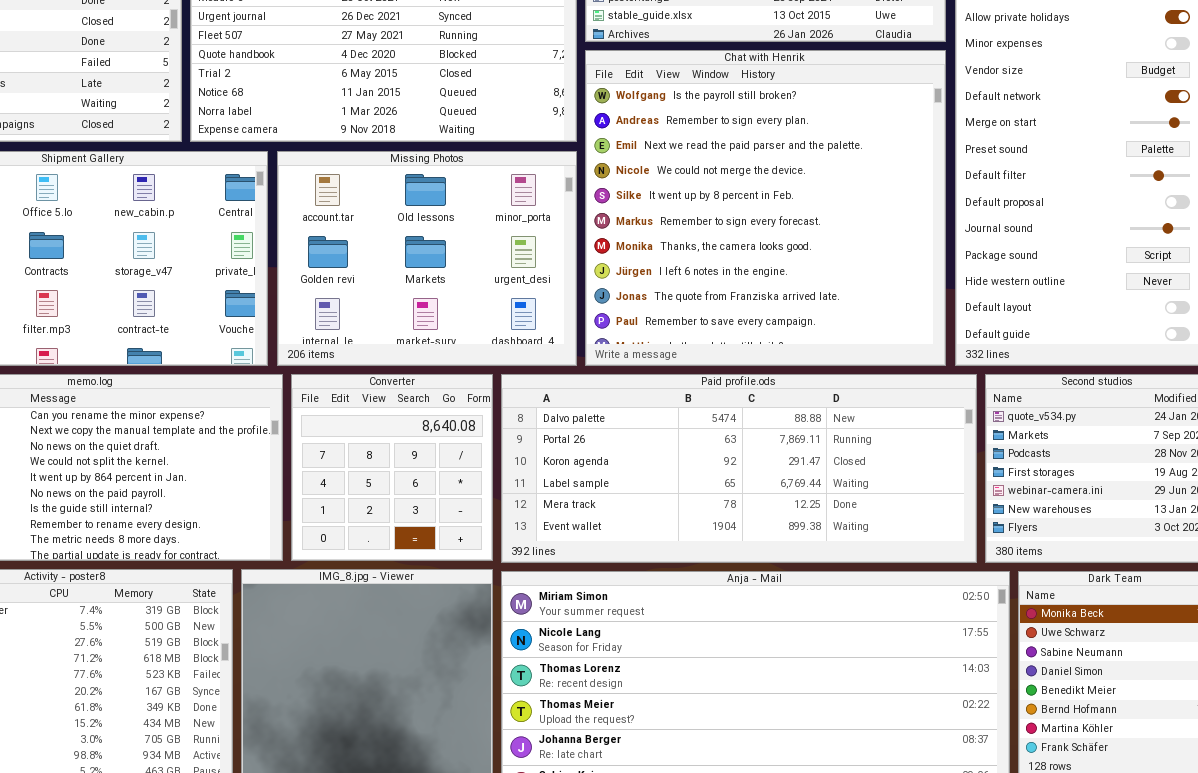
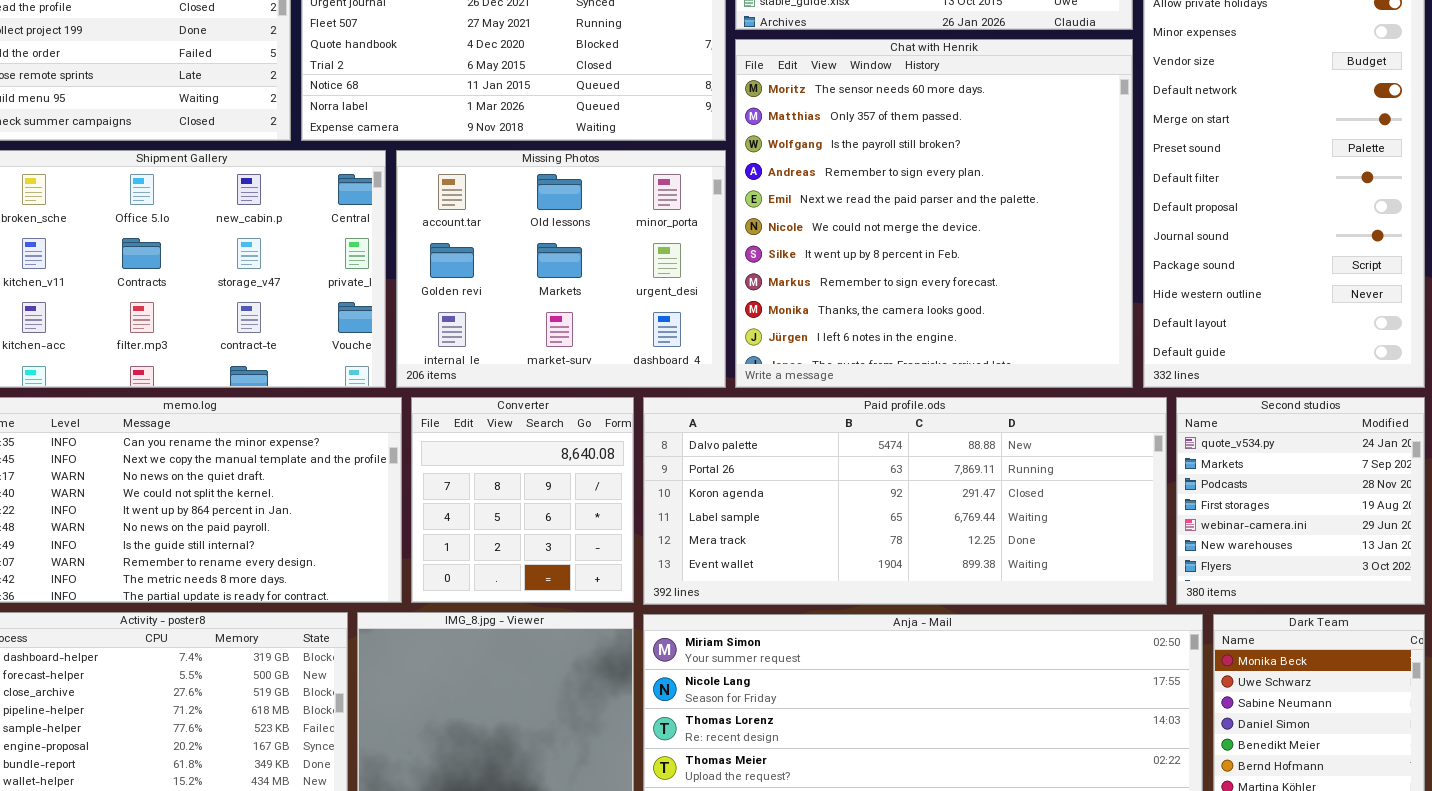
Chat with Henrik: [585,50,946,366] -> [735,39,1133,388], scrolled up 2 rows

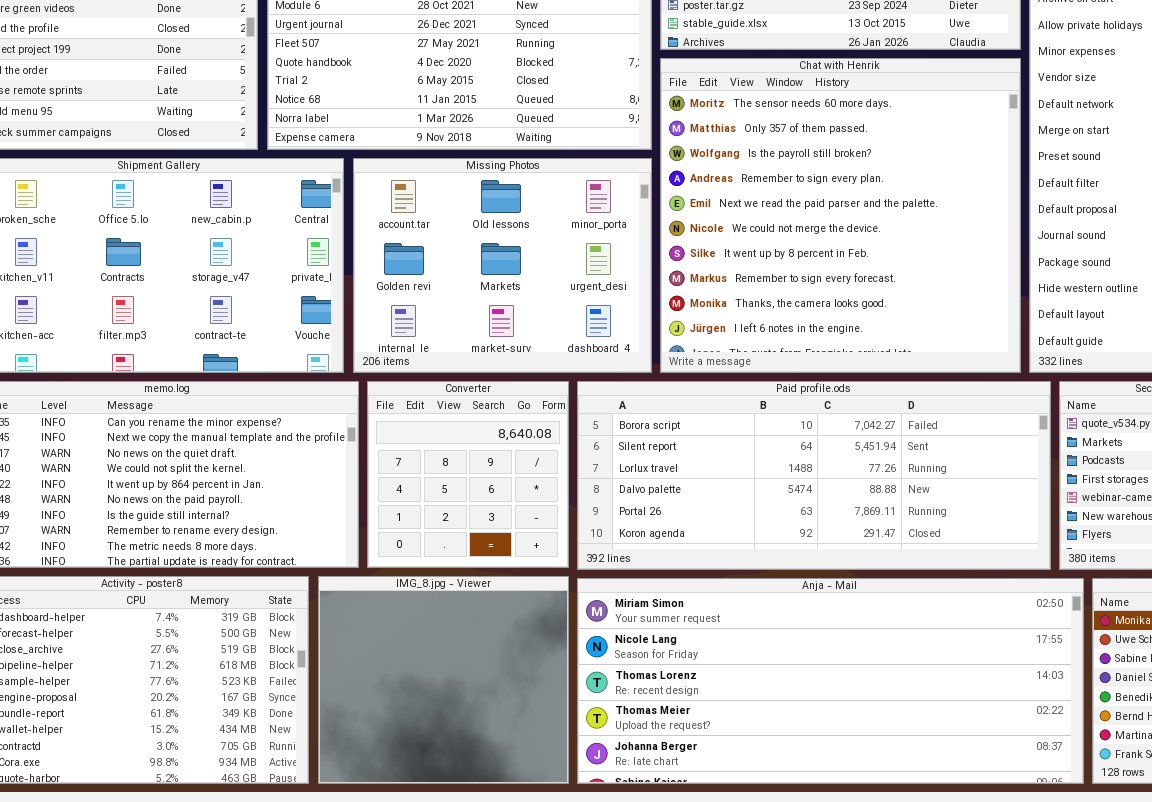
Paid profile.ods: [643,397,1167,605] -> [577,381,1051,570], scrolled up 3 rows

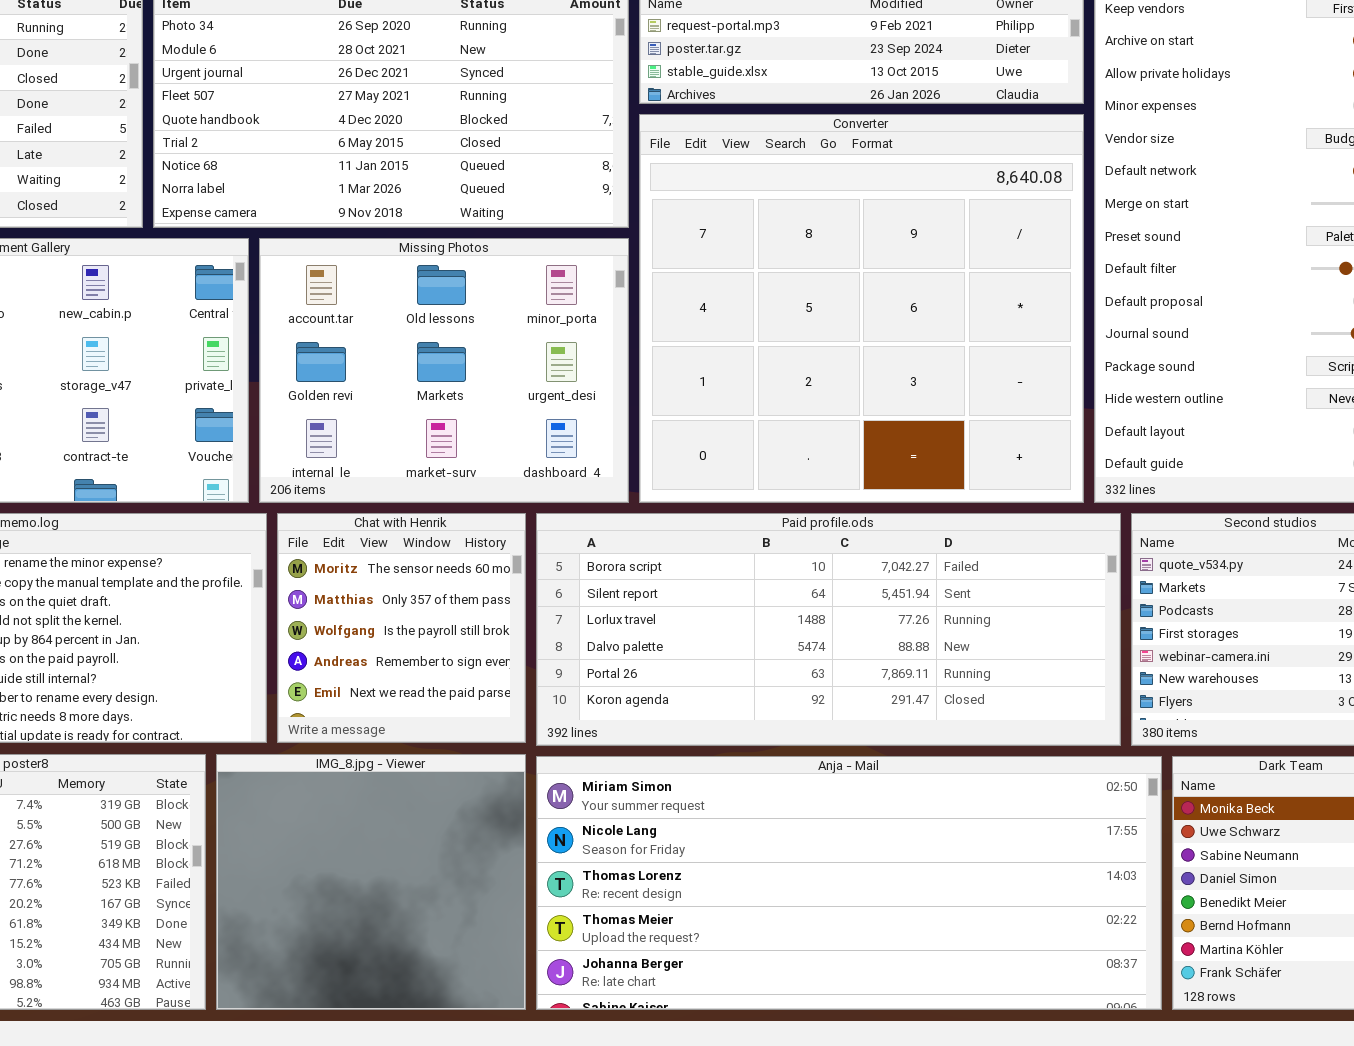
Chat with Henrik: [660,58,1021,373] -> [277,513,526,743], moved, resized
Converter: [367,381,569,568] -> [639,114,1084,503], moved, resized

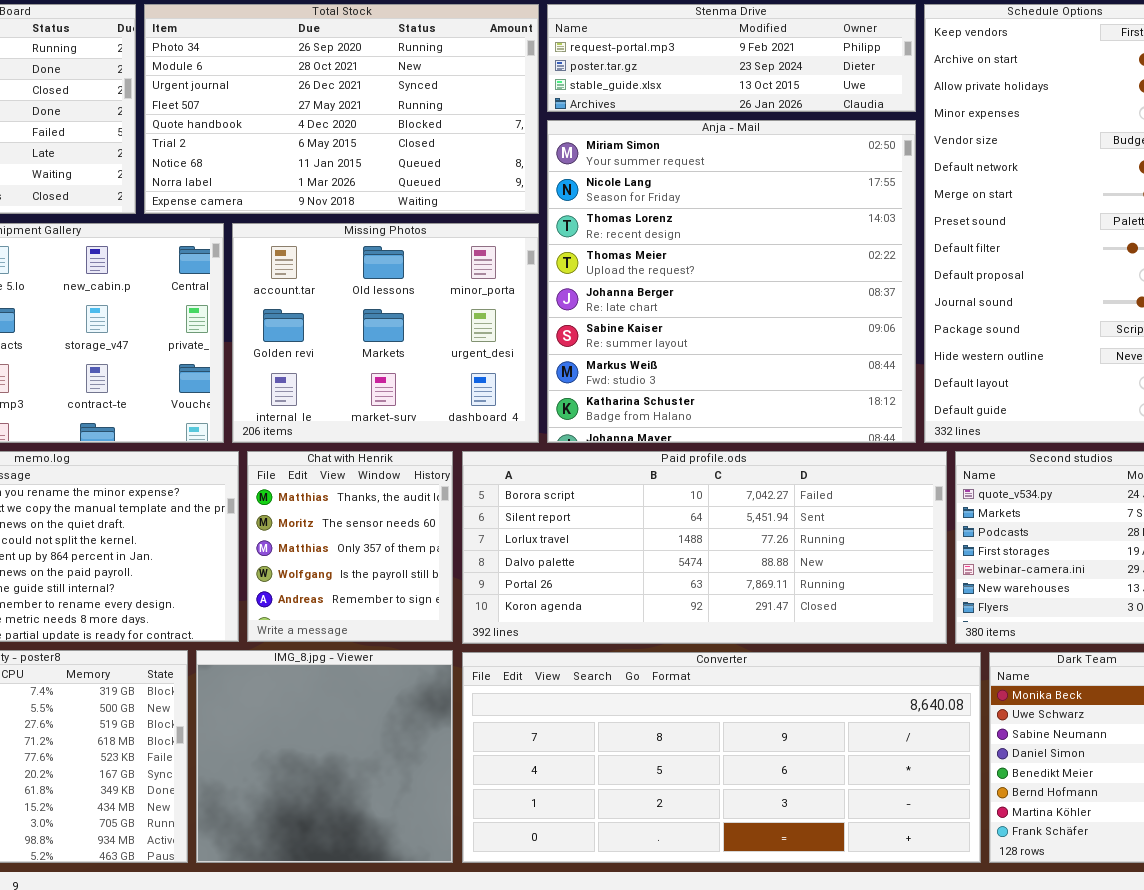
Converter: [639,114,1084,503] -> [462,652,981,863], moved, resized
Chat with Henrik: [277,513,526,743] -> [247,451,453,642], scrolled up 1 row
Anja - Mail: [536,756,1162,1010] -> [547,120,916,443], moved, resized

